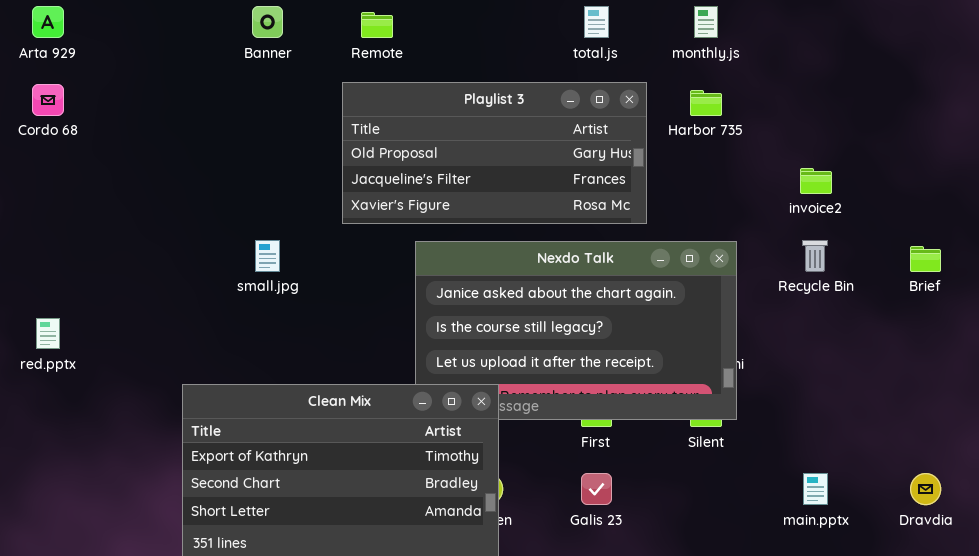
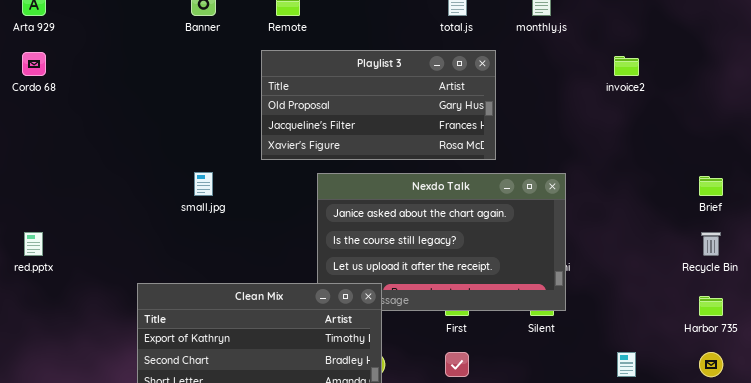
Harbor 735: [690,90,722,116] -> [699,296,723,316], moved
invoice2: [800,168,832,194] -> [614,56,639,76], moved
Recycle Bin: [802,240,828,272] -> [701,232,721,256], moved

